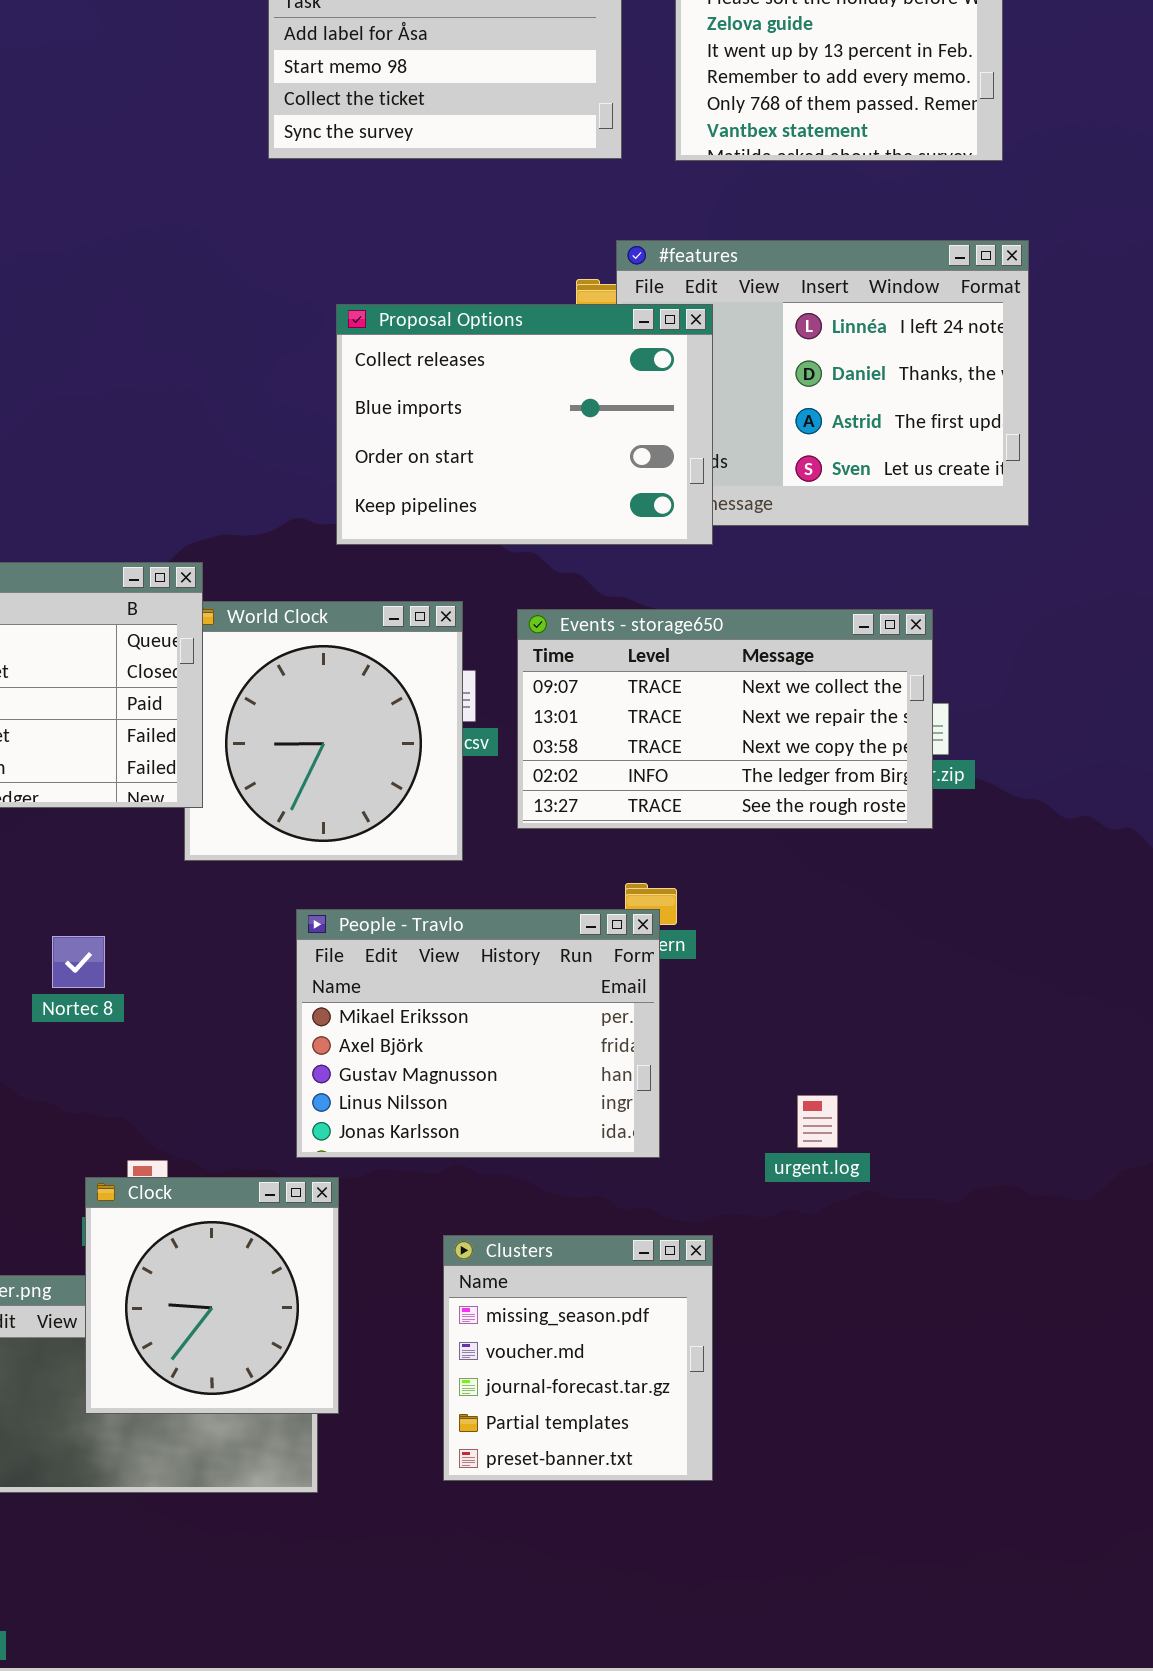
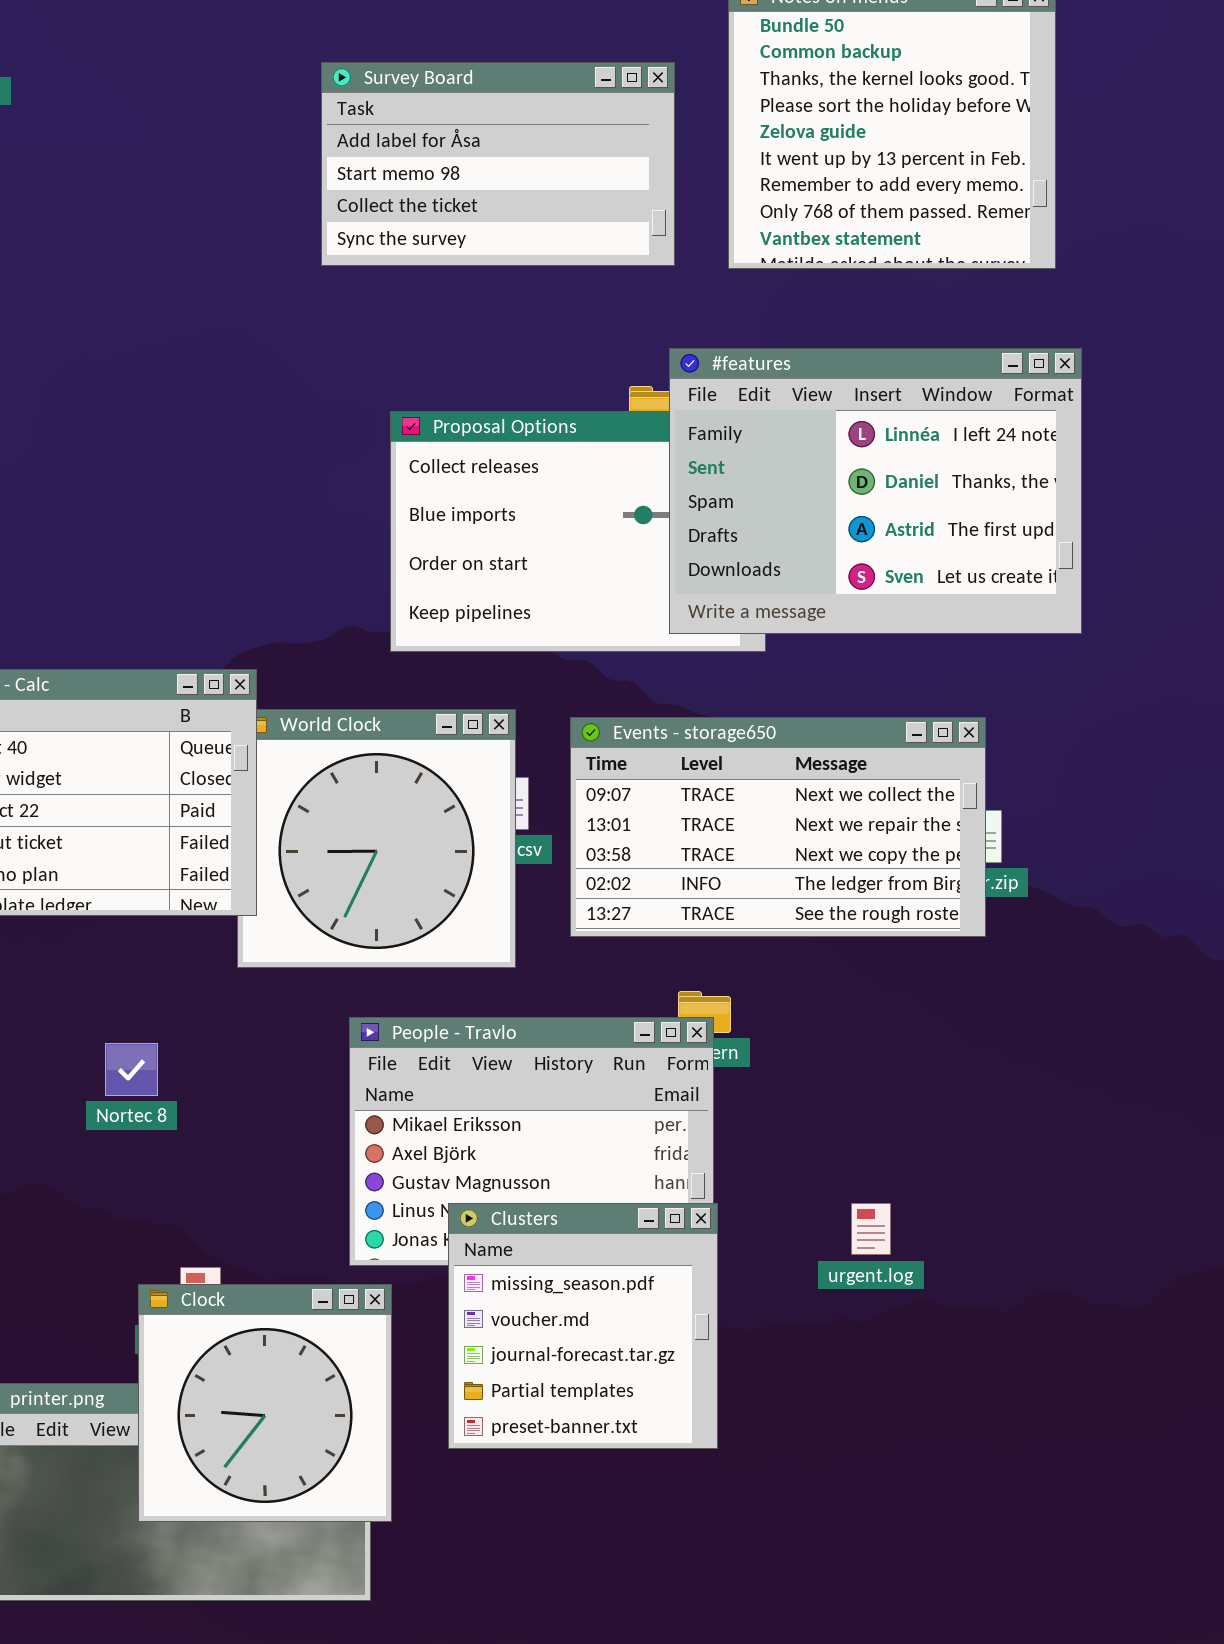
#features: [616,240,1029,526] -> [669,348,1082,634], raised
Clusters: [443,1235,713,1481] -> [448,1203,718,1449], moved

